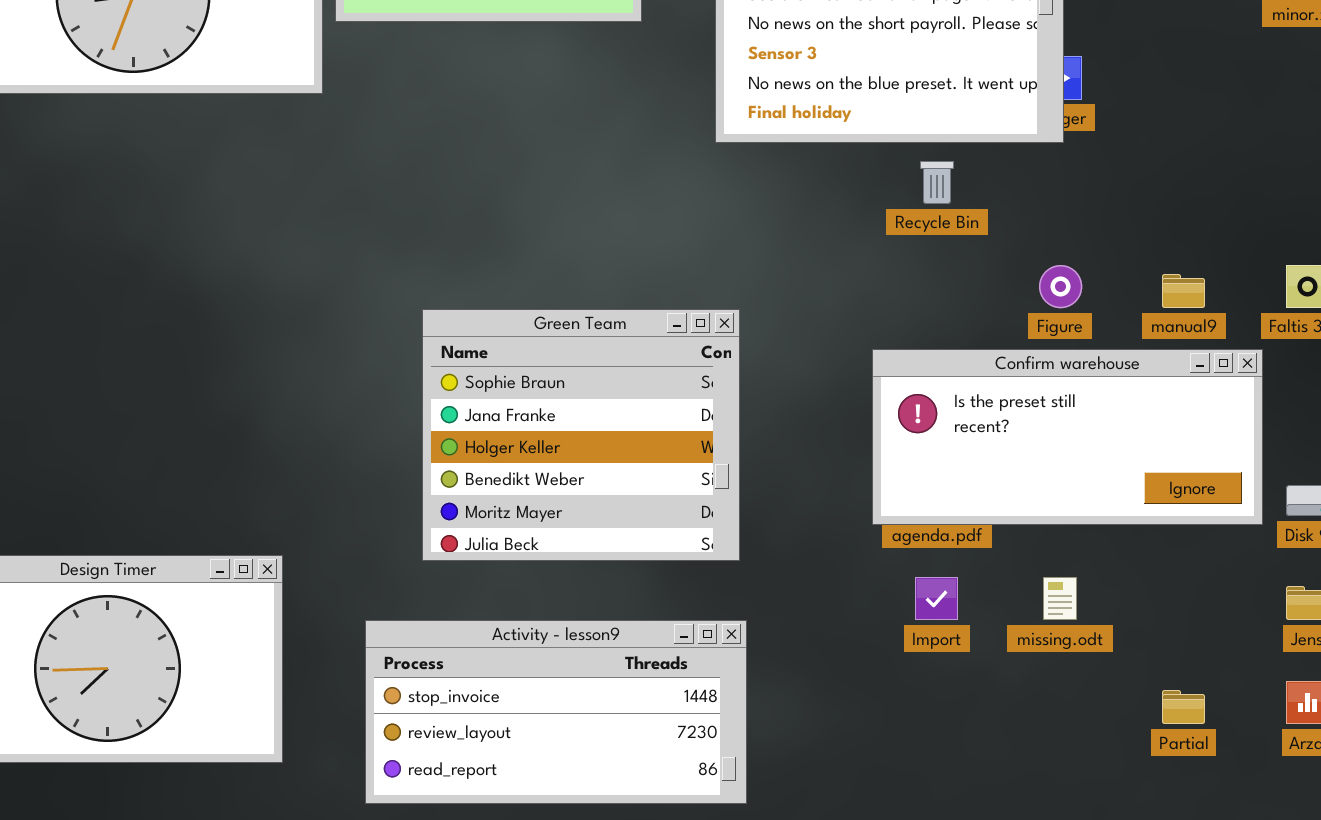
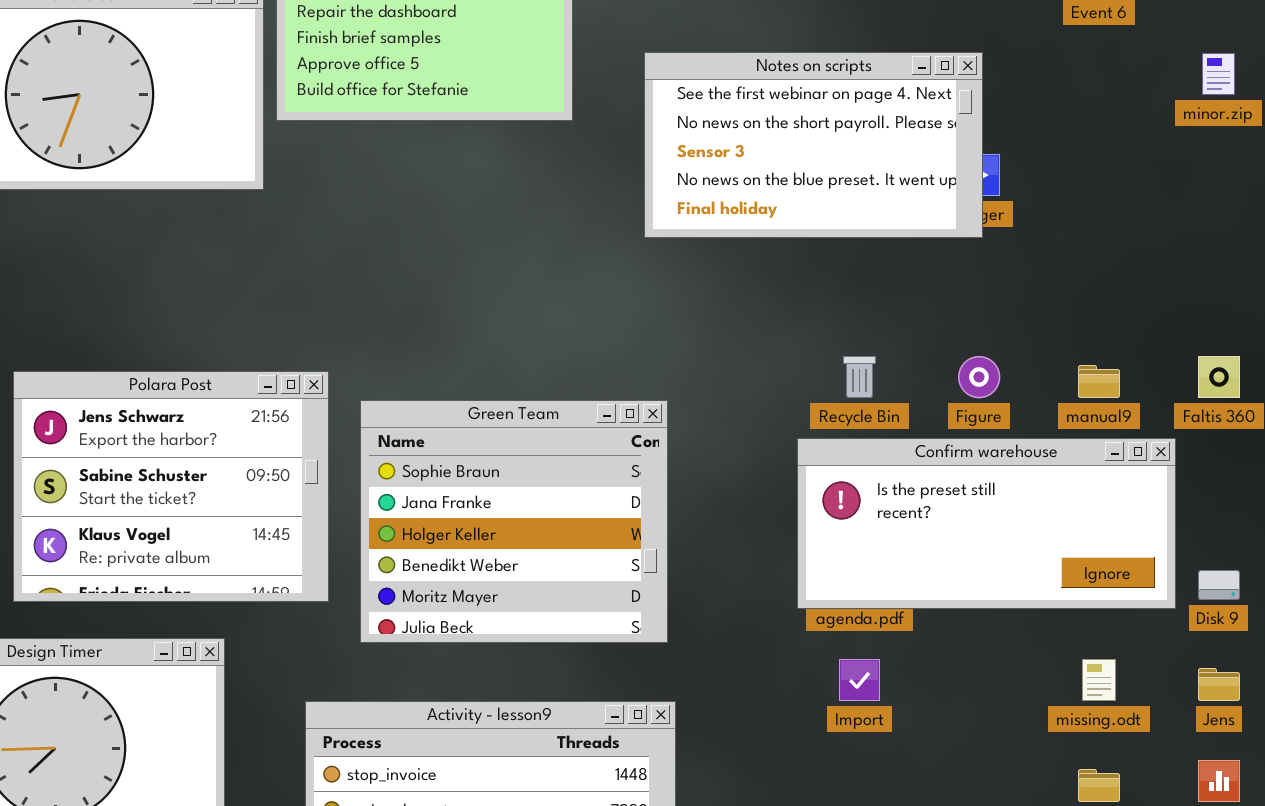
Recycle Bin: [920,161,954,204] -> [843,356,876,398], moved
Polara Post: none -> [13,371,329,602], opened
missing.odt: [1043,577,1077,620] -> [1082,659,1116,701], moved

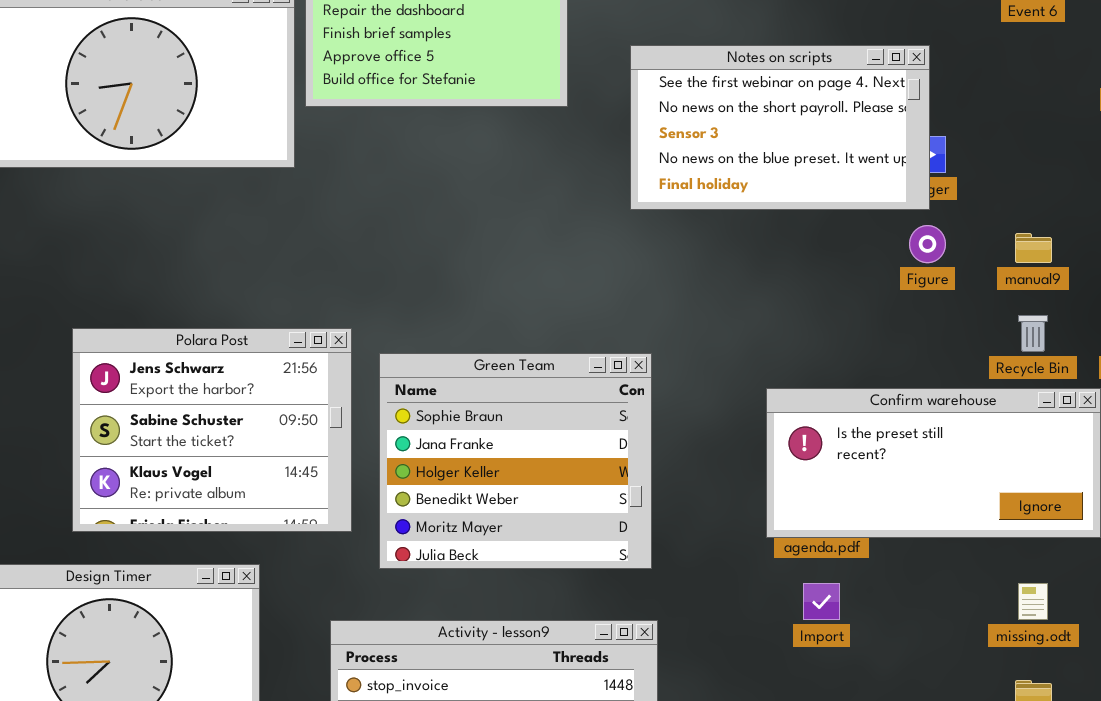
Recycle Bin: [843,356,876,398] -> [1018,315,1048,352], moved
Figure: [958,356,1000,398] -> [909,225,946,263], moved
manual9: [1078,365,1120,398] -> [1015,233,1052,263], moved

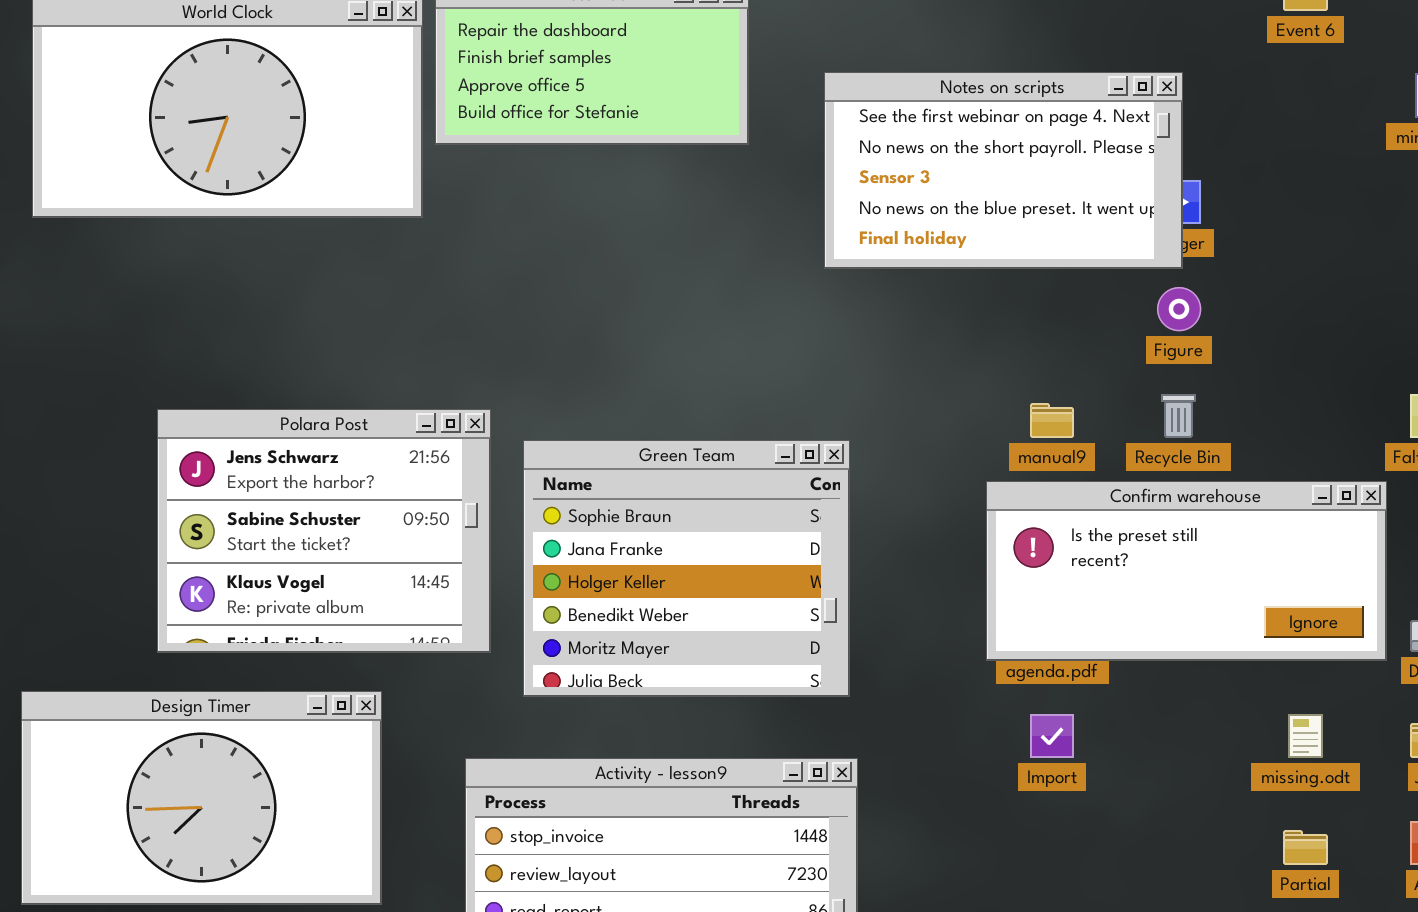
manual9: [1015,233,1052,263] -> [1030,403,1074,438], moved
Recycle Bin: [1018,315,1048,352] -> [1161,394,1196,438], moved

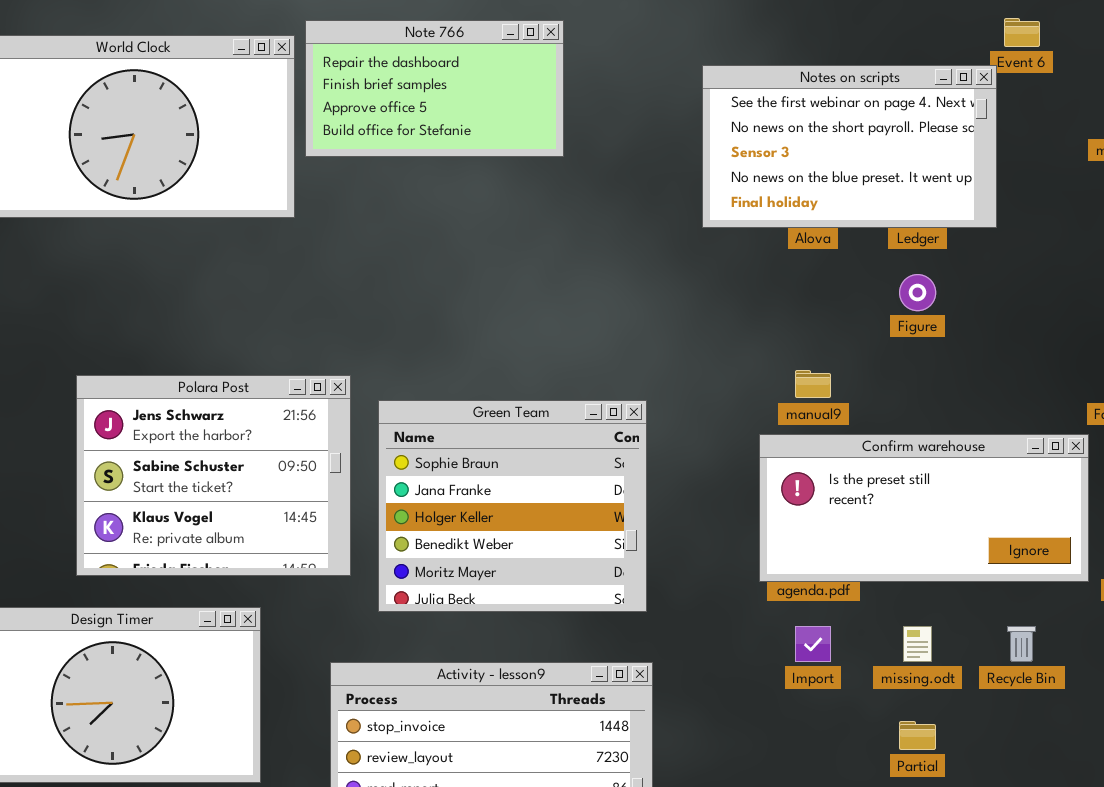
Notes on scripts: [824,72,1183,269] -> [702,65,997,228], moved
Recycle Bin: [1161,394,1196,438] -> [1007,626,1036,662], moved
missing.odt: [1288,714,1323,758] -> [903,626,932,662], moved
Partial: [1283,830,1328,865] -> [899,721,936,750], moved

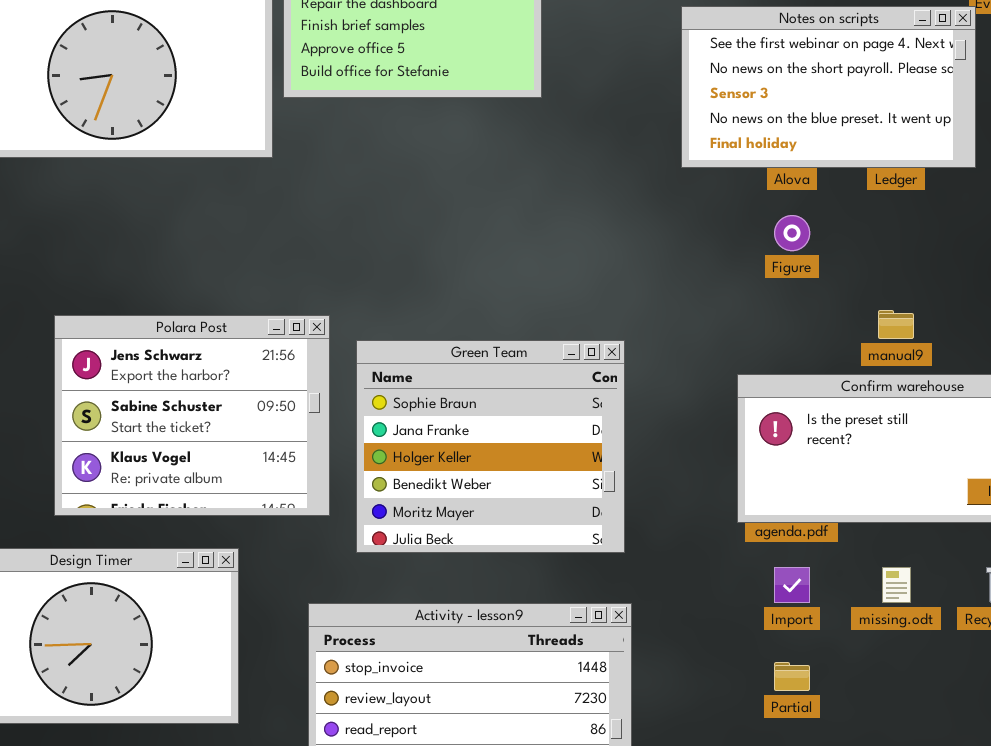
Figure: [899,274,936,311] -> [774,215,810,251], moved
manual9: [795,370,831,398] -> [878,310,914,339], moved
Partial: [899,721,936,750] -> [774,662,810,691], moved

